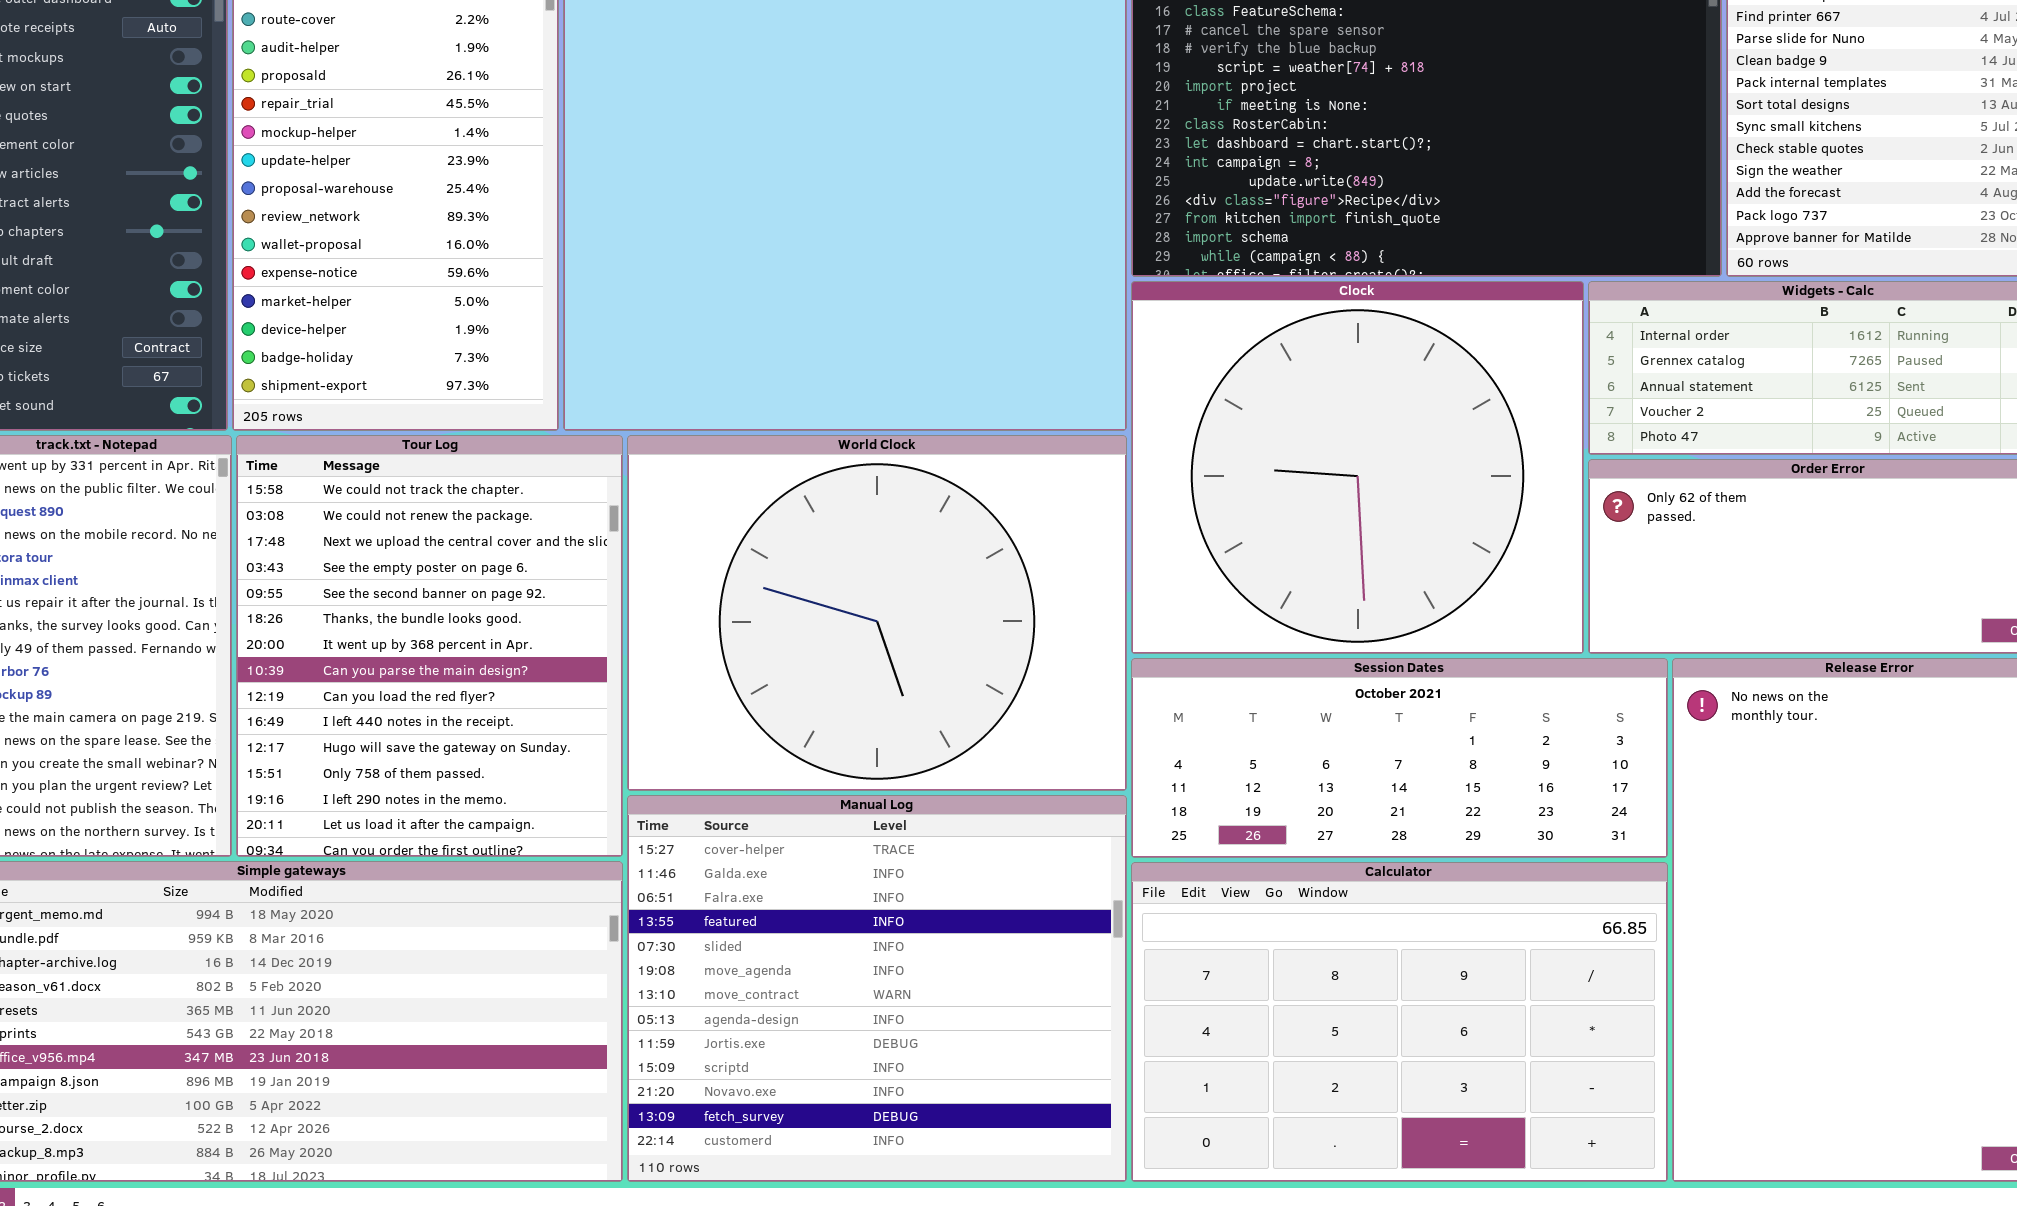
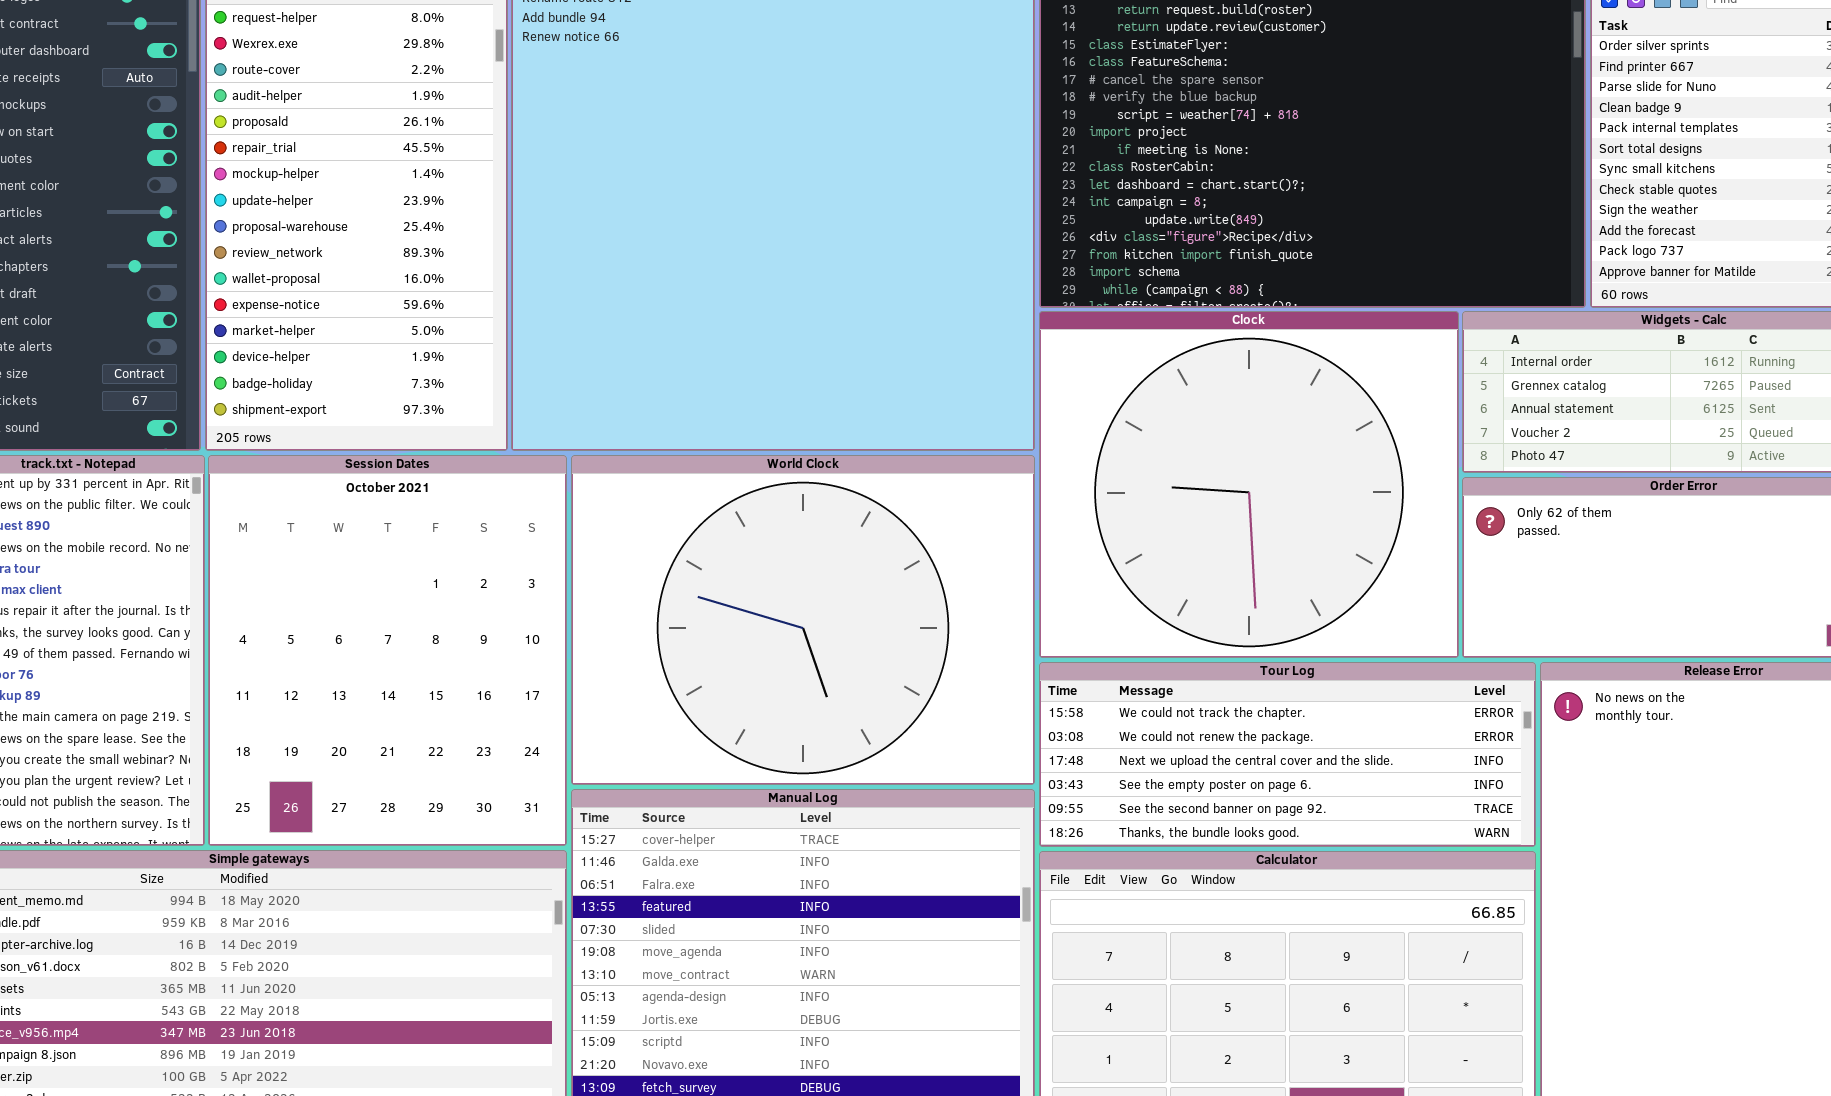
Tour Log: [236,435,623,857] -> [1039,662,1536,847], moved, resized
Session Dates: [1131,658,1668,858] -> [208,455,567,846], moved, resized

